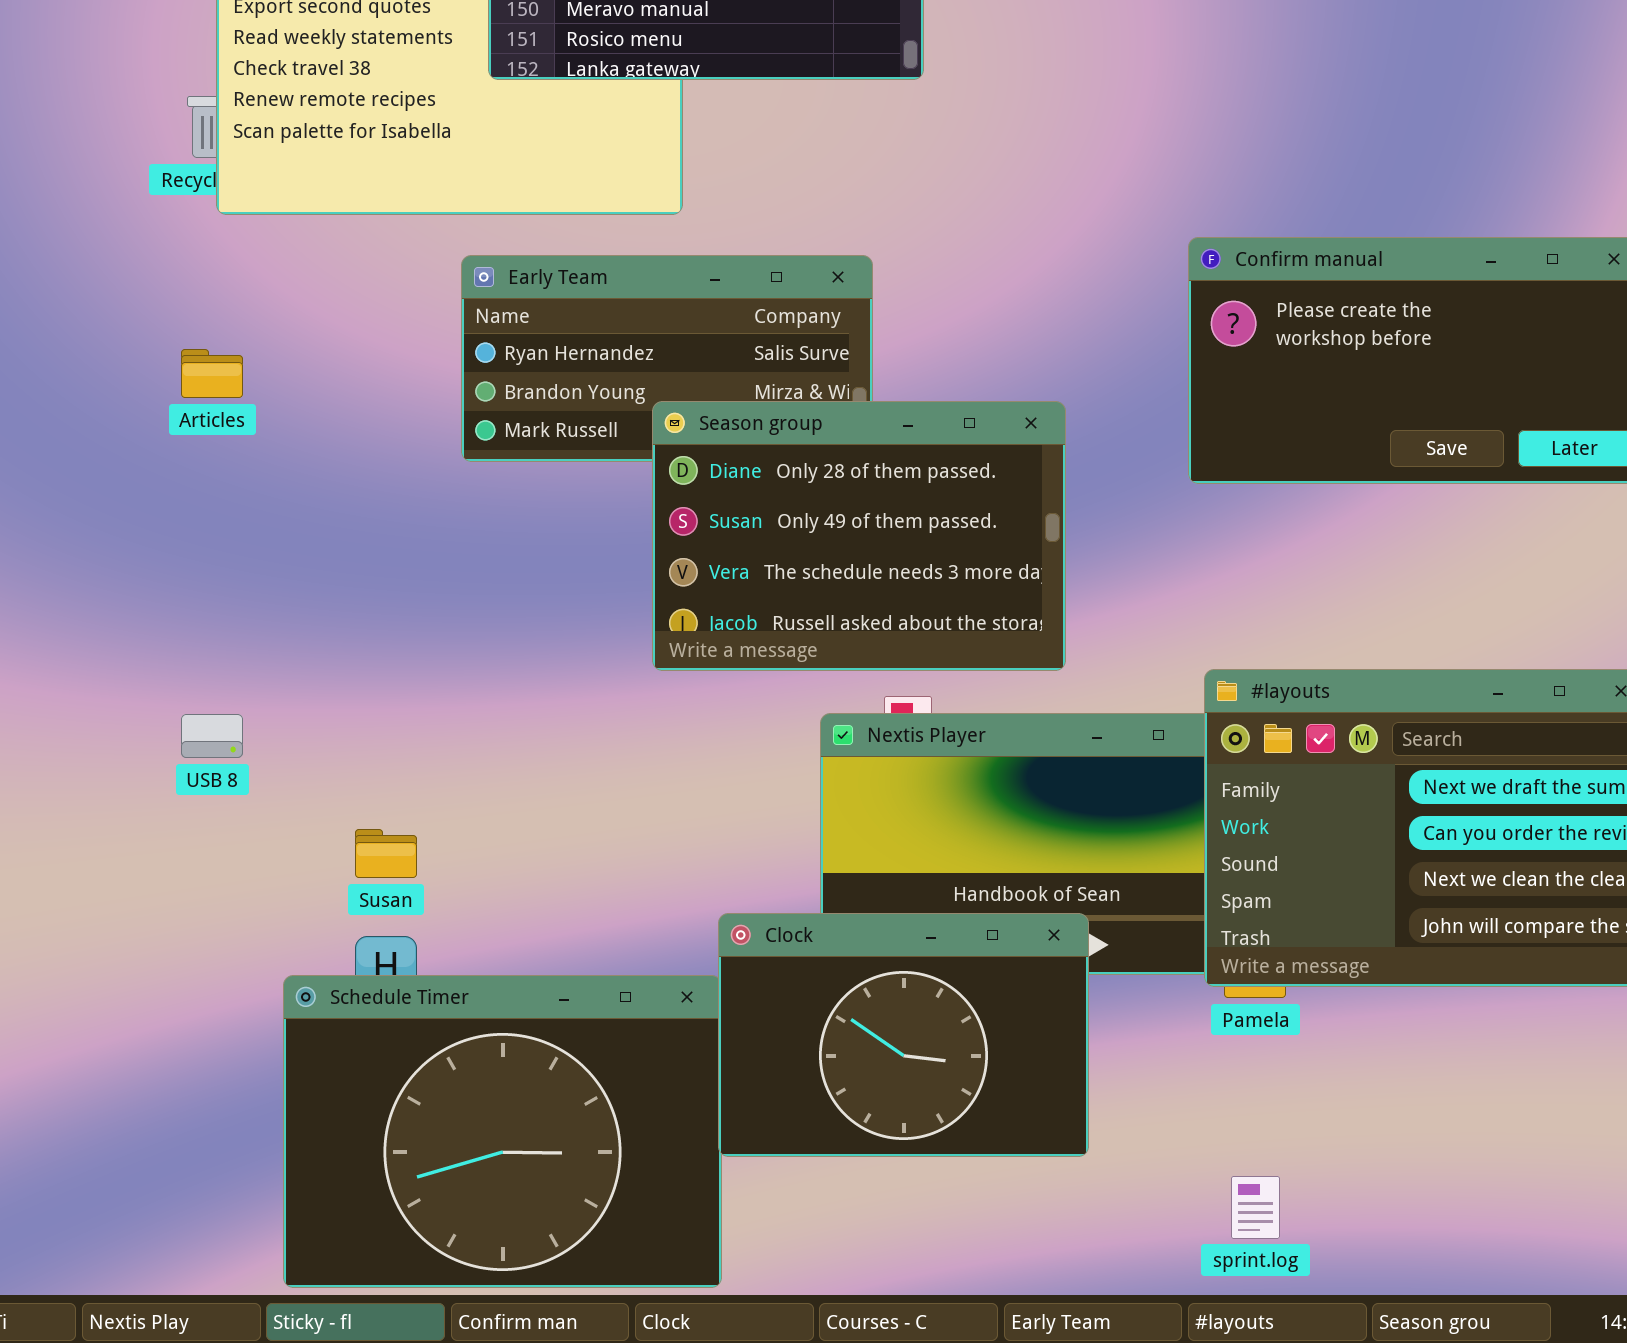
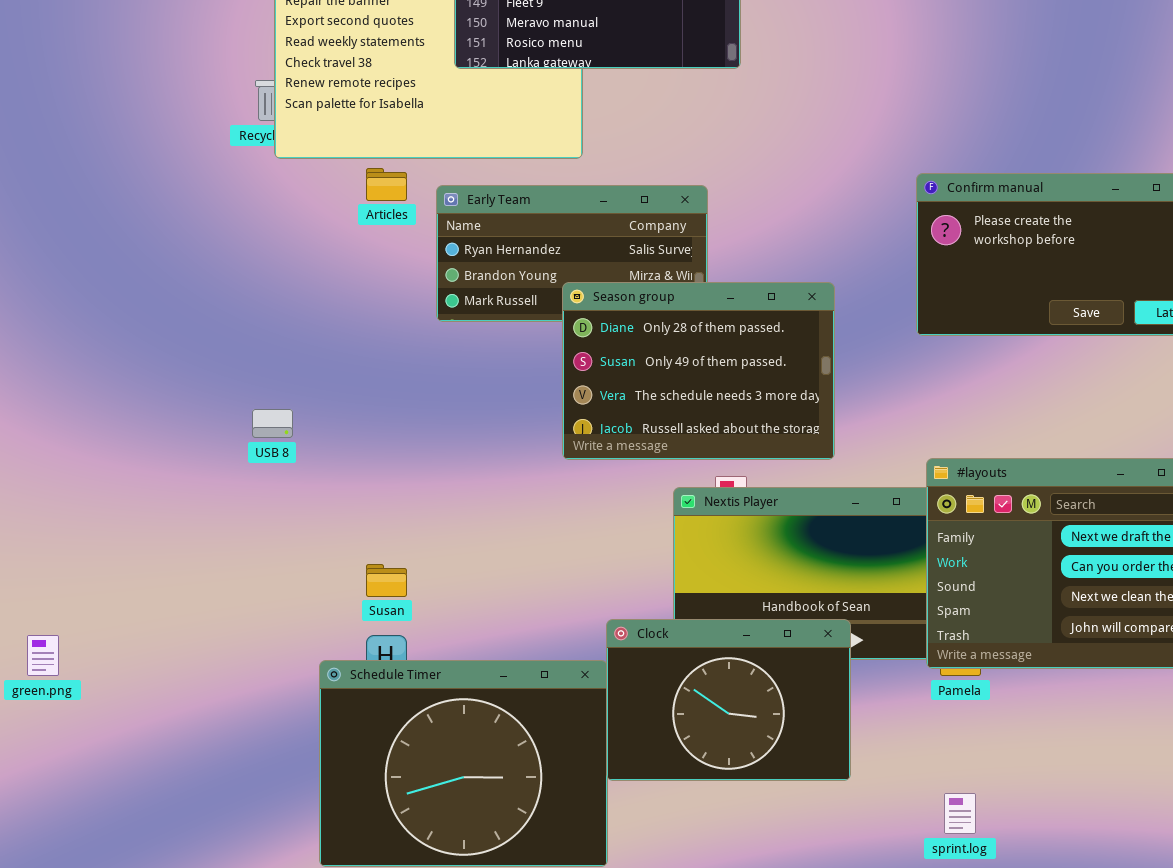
Articles: [181,349,243,398] -> [366,168,407,201], moved
USB 8: [181,714,243,758] -> [252,409,293,438], moved

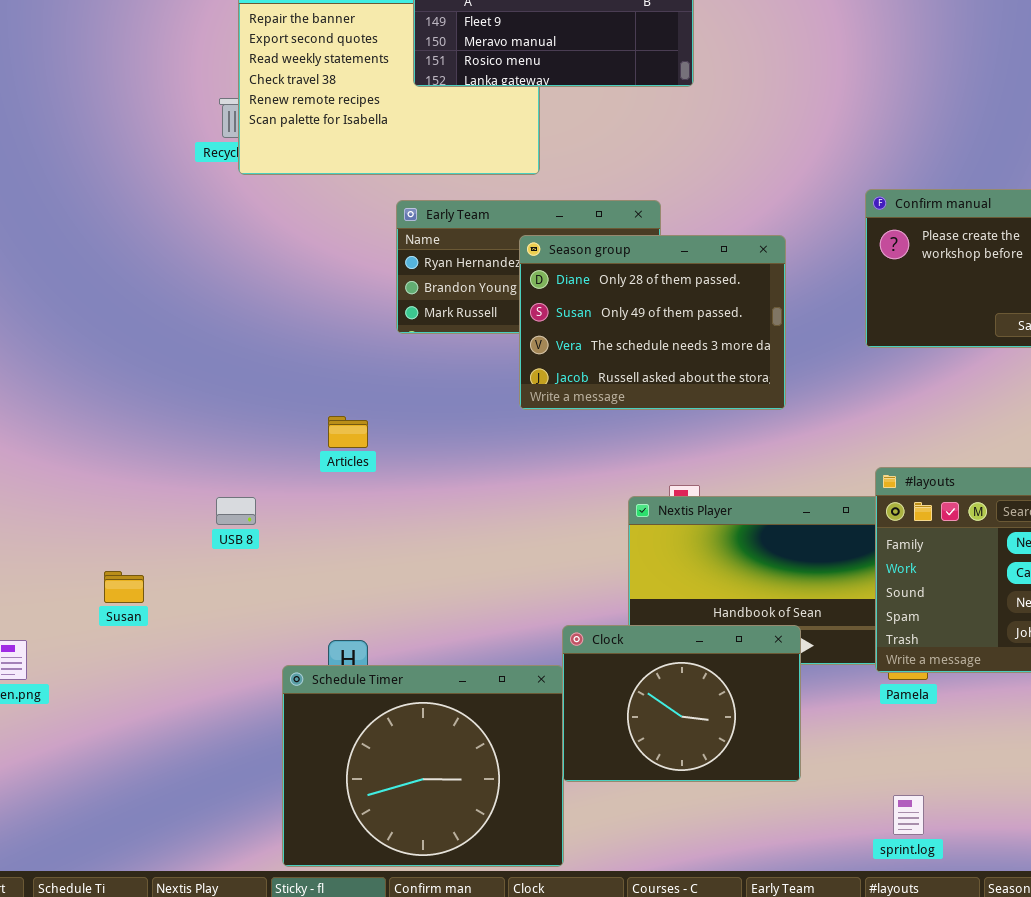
Articles: [366,168,407,201] -> [328,416,368,448], moved
Season group: [562,282,835,460] -> [519,235,786,410], moved
USB 8: [252,409,293,438] -> [216,497,256,525], moved
Susan: [366,564,407,597] -> [104,571,144,603], moved

